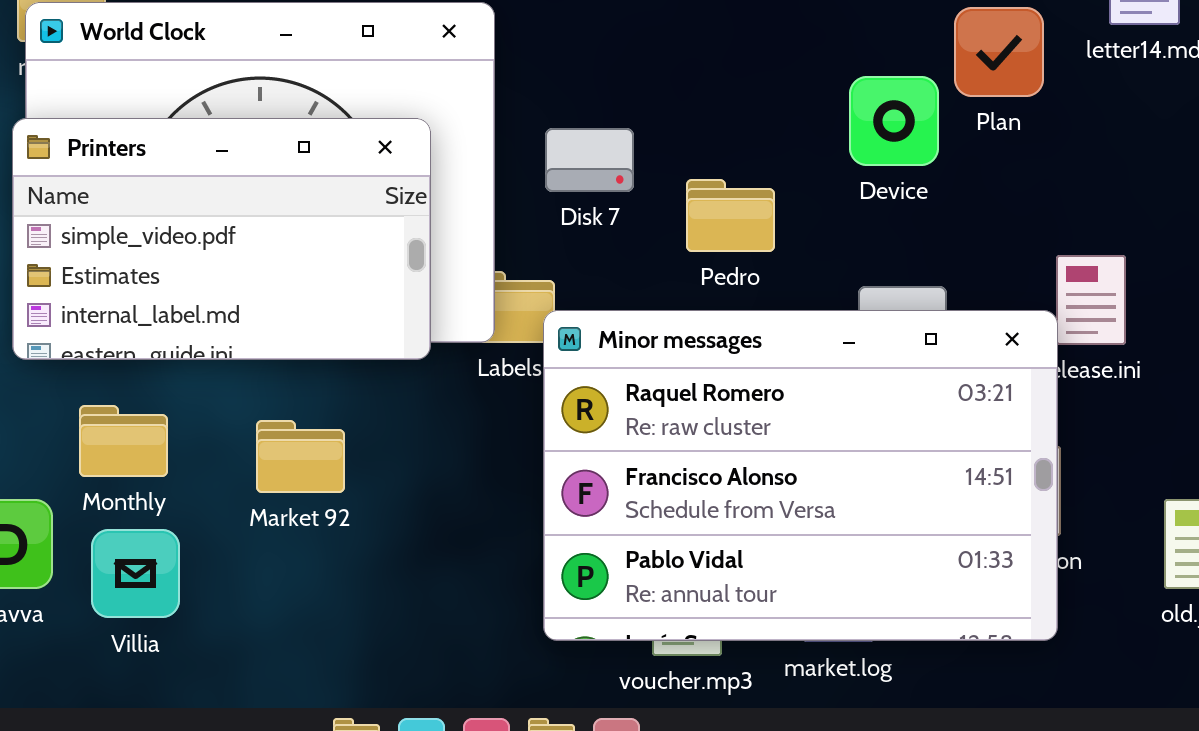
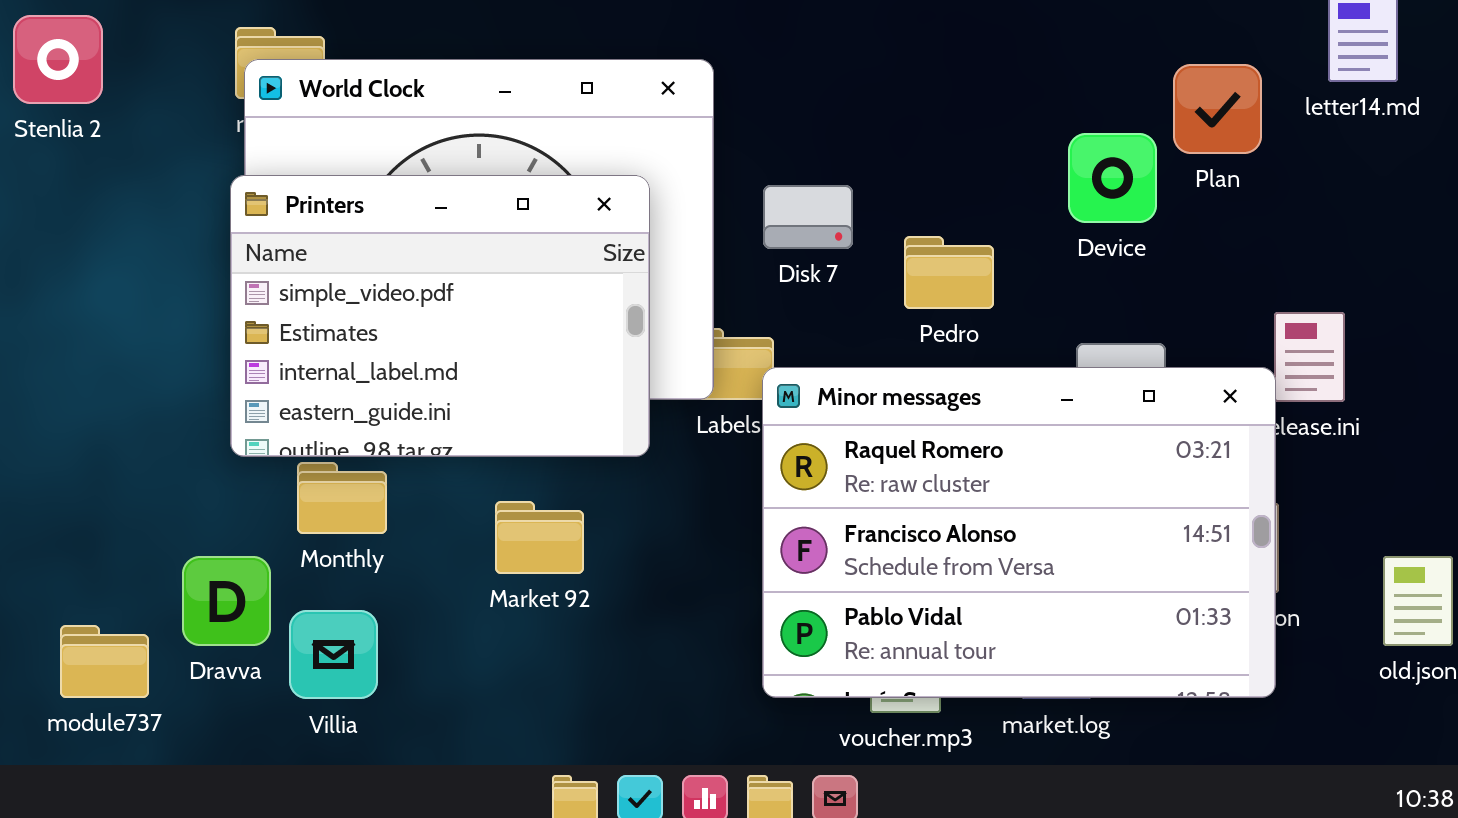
Printers: [12,118,431,360] -> [230,175,650,457], resized
Market 92: [256,420,345,493] -> [495,501,584,574], moved
Villia: [91,529,180,618] -> [289,610,378,699], moved

